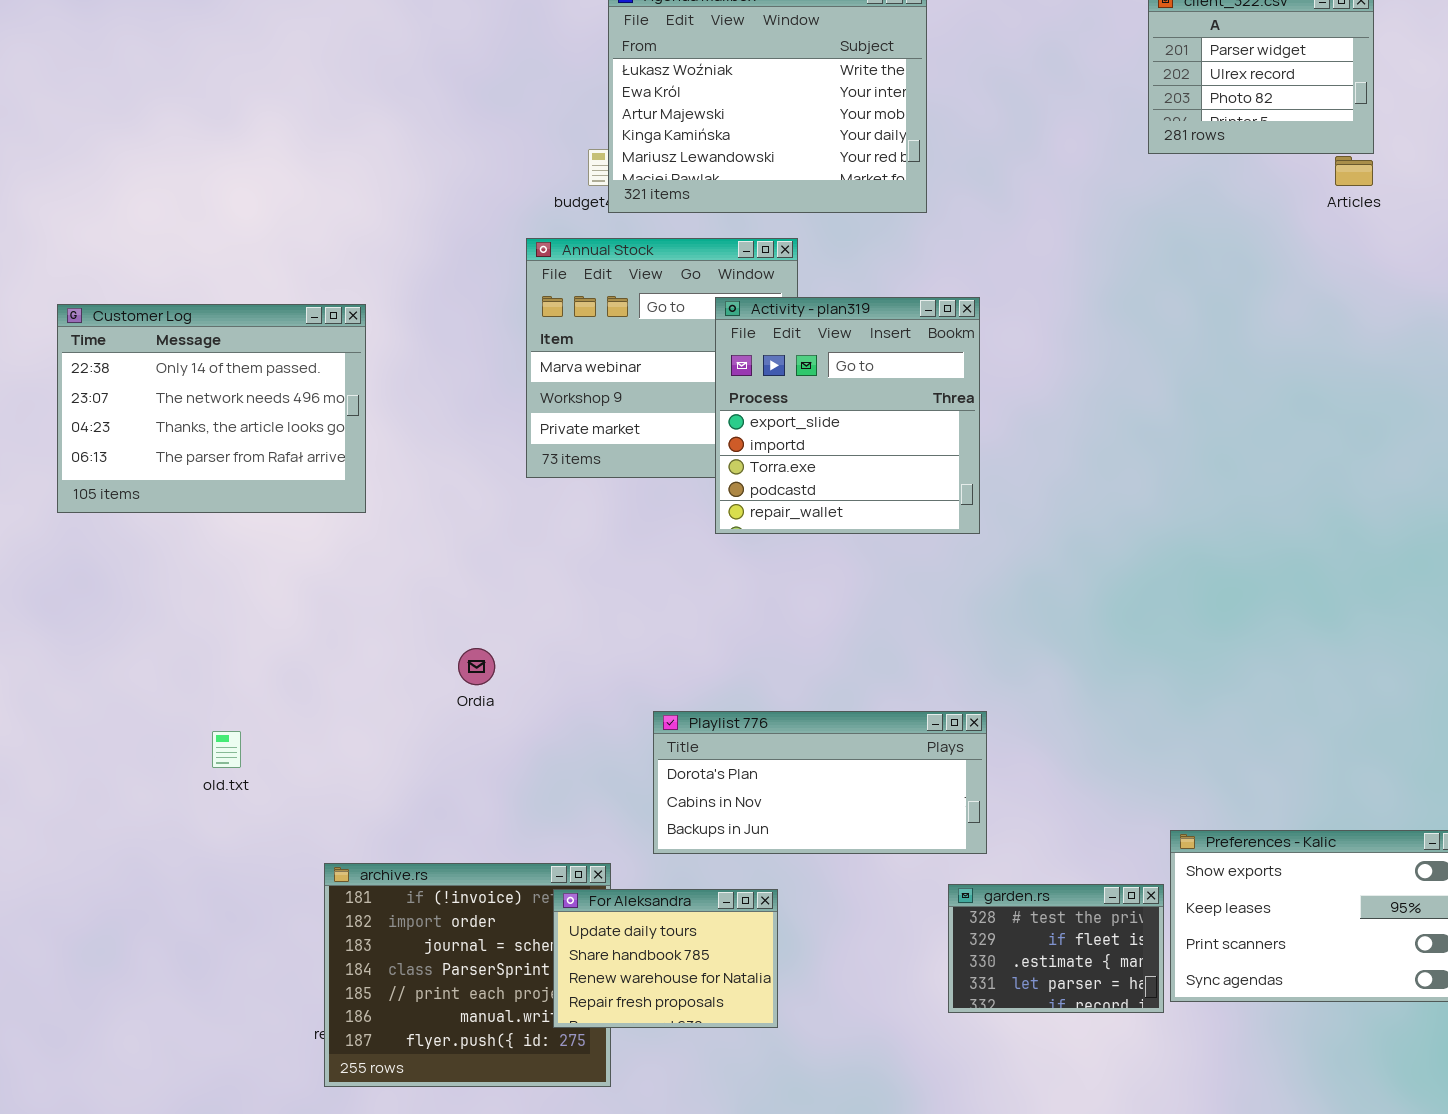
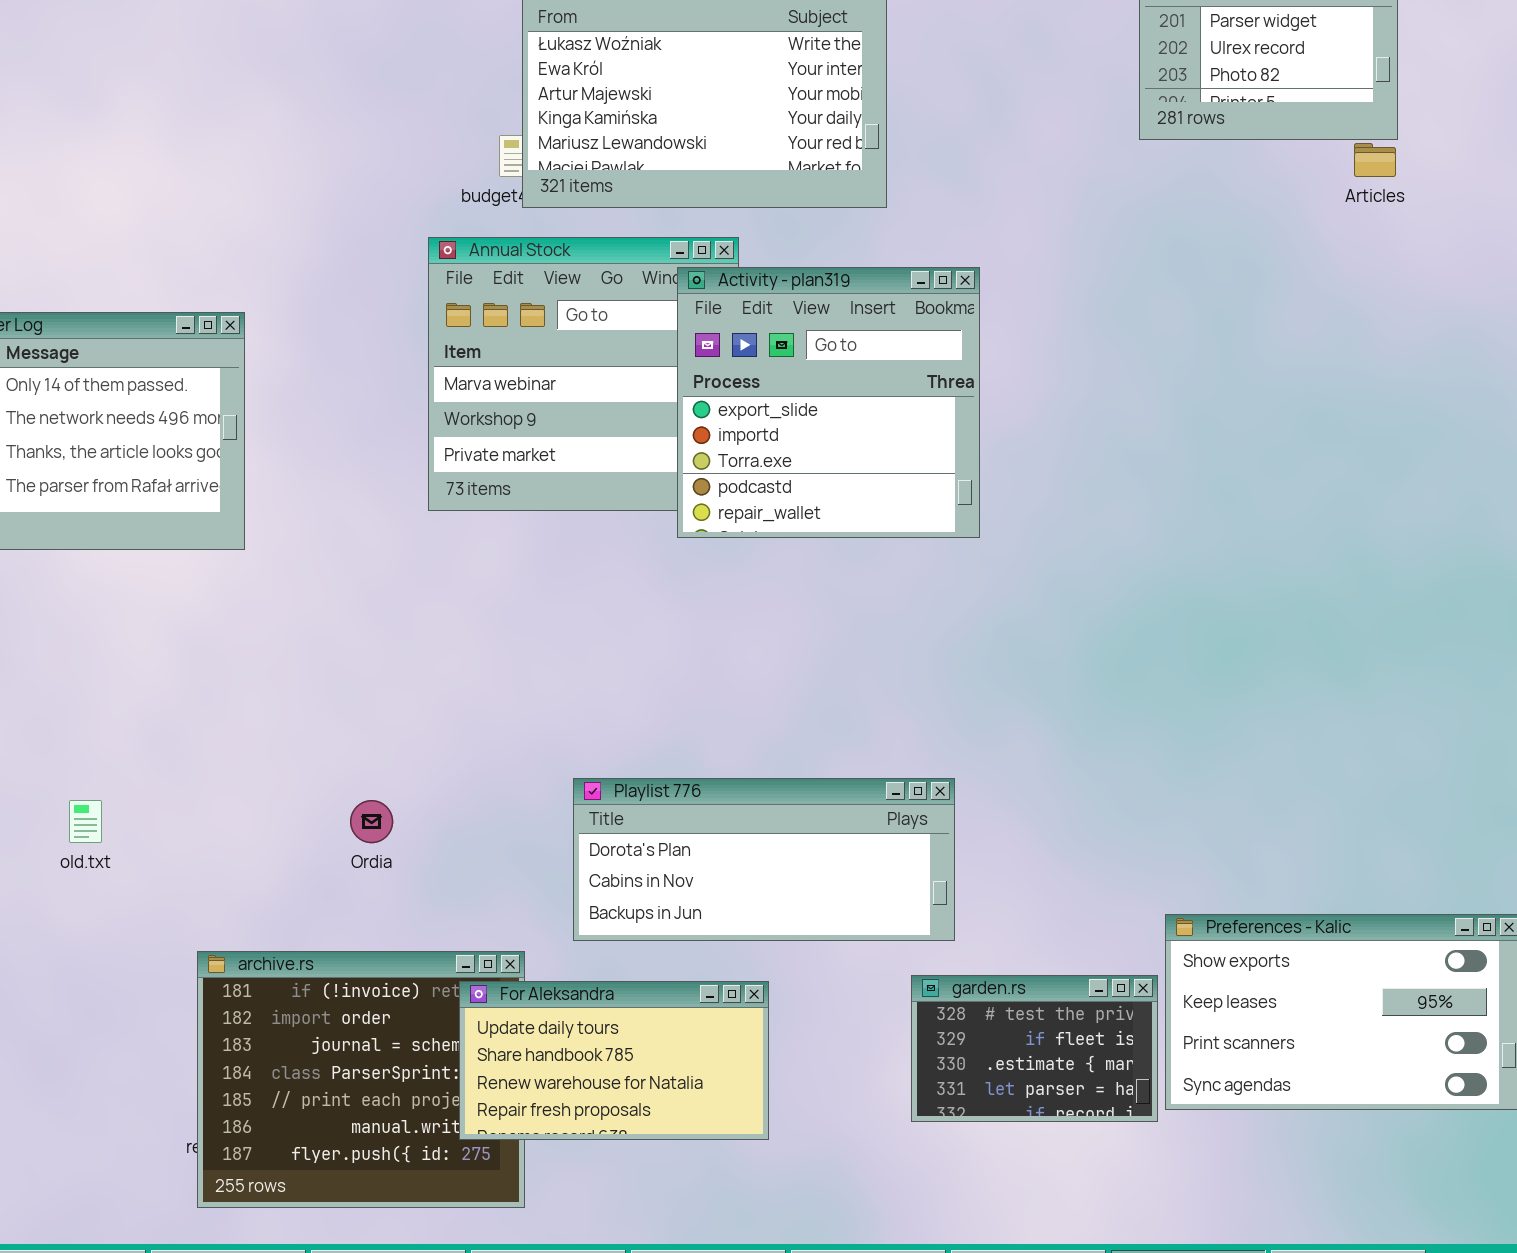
Activity - plan319: [715,297,980,534] -> [677,267,980,538], moved
Ordia: [458,648,495,685] -> [350,800,393,843], moved
For Aleksandra: [553,889,778,1028] -> [459,981,769,1140], resized

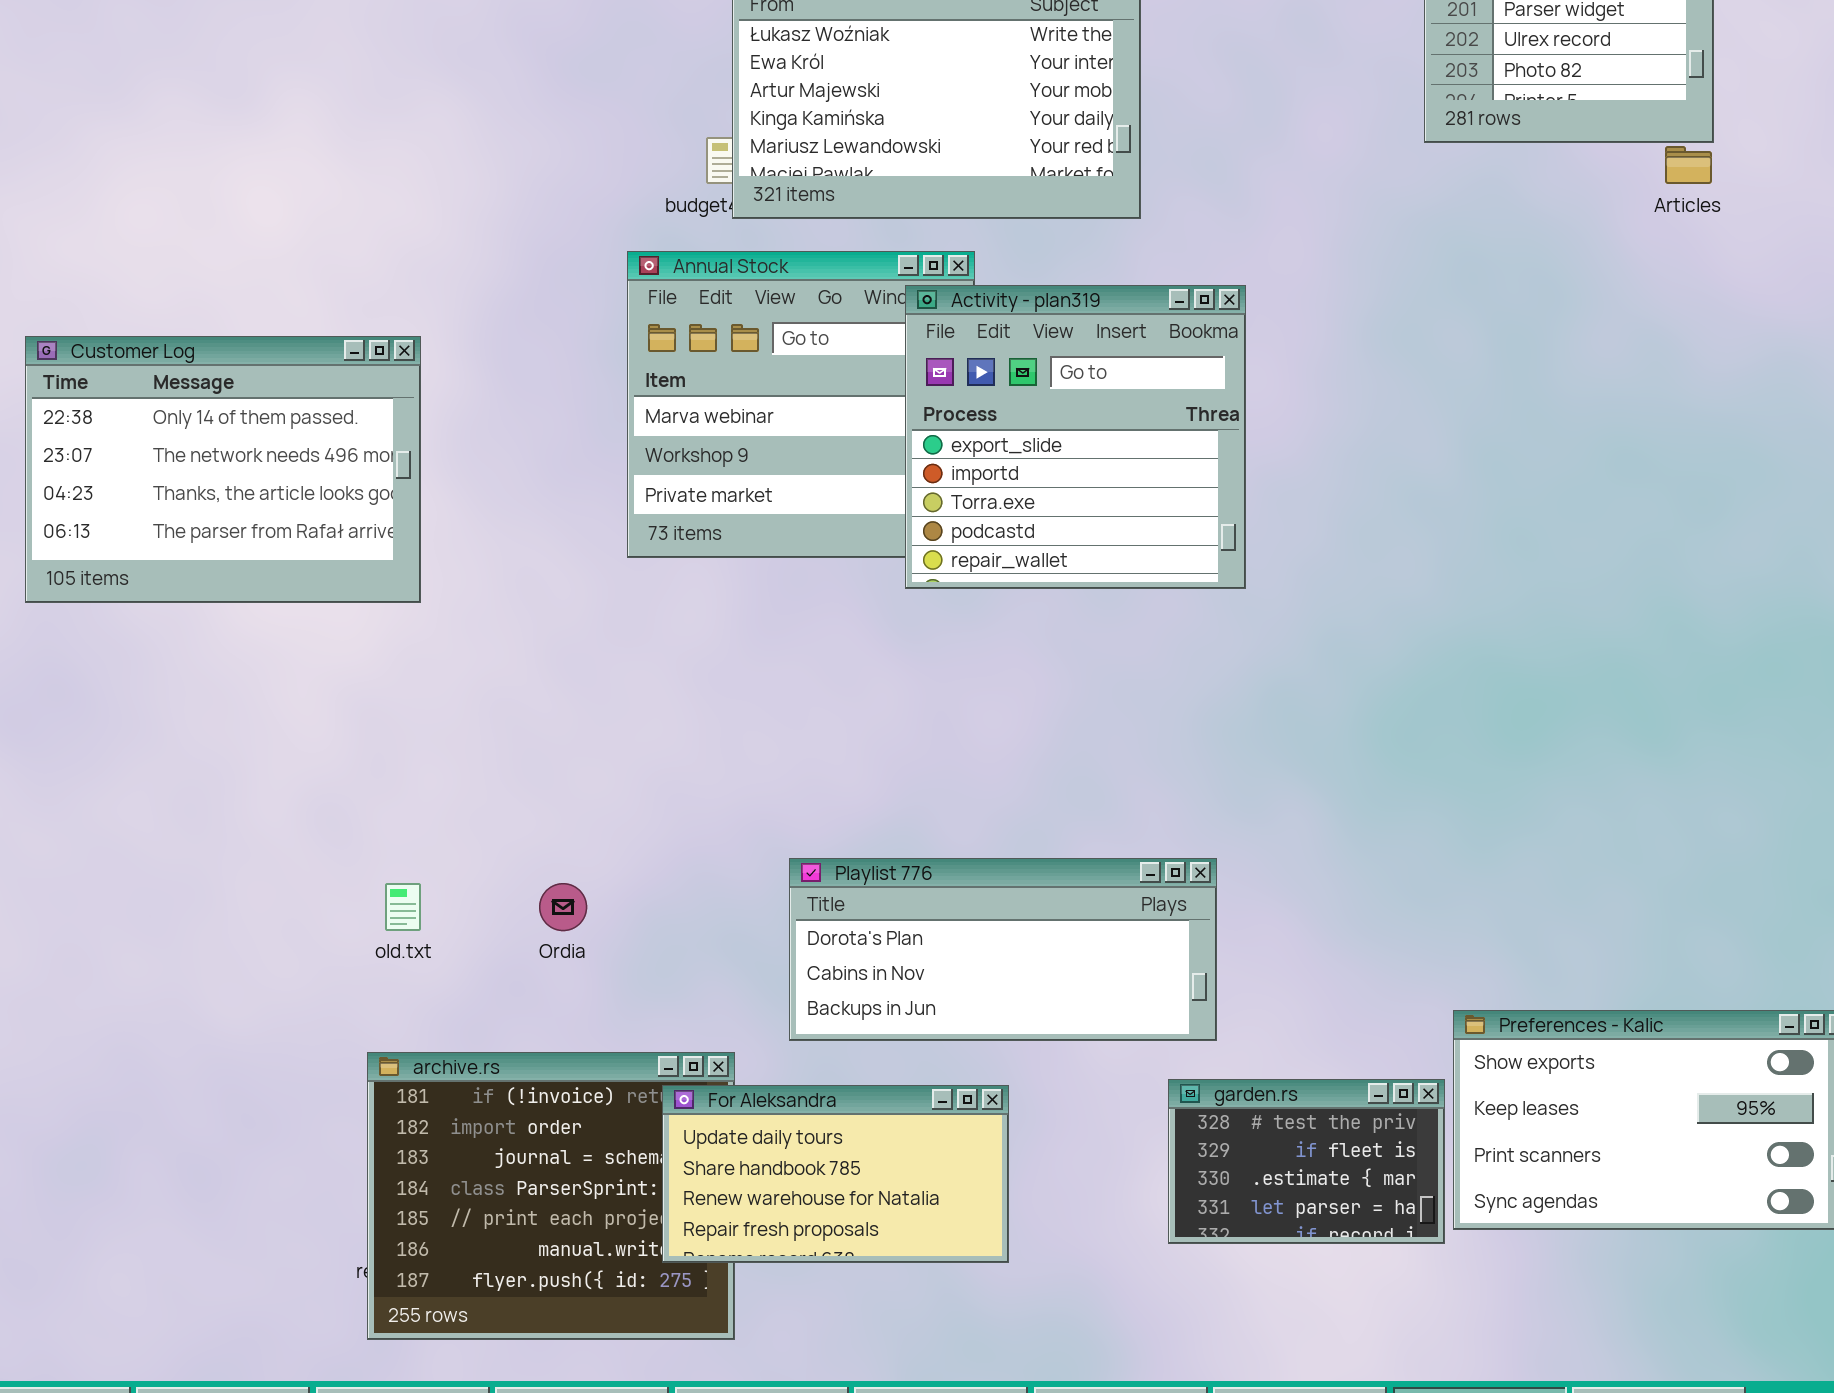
old.txt: [69,800,102,843] -> [385,883,421,931], moved

